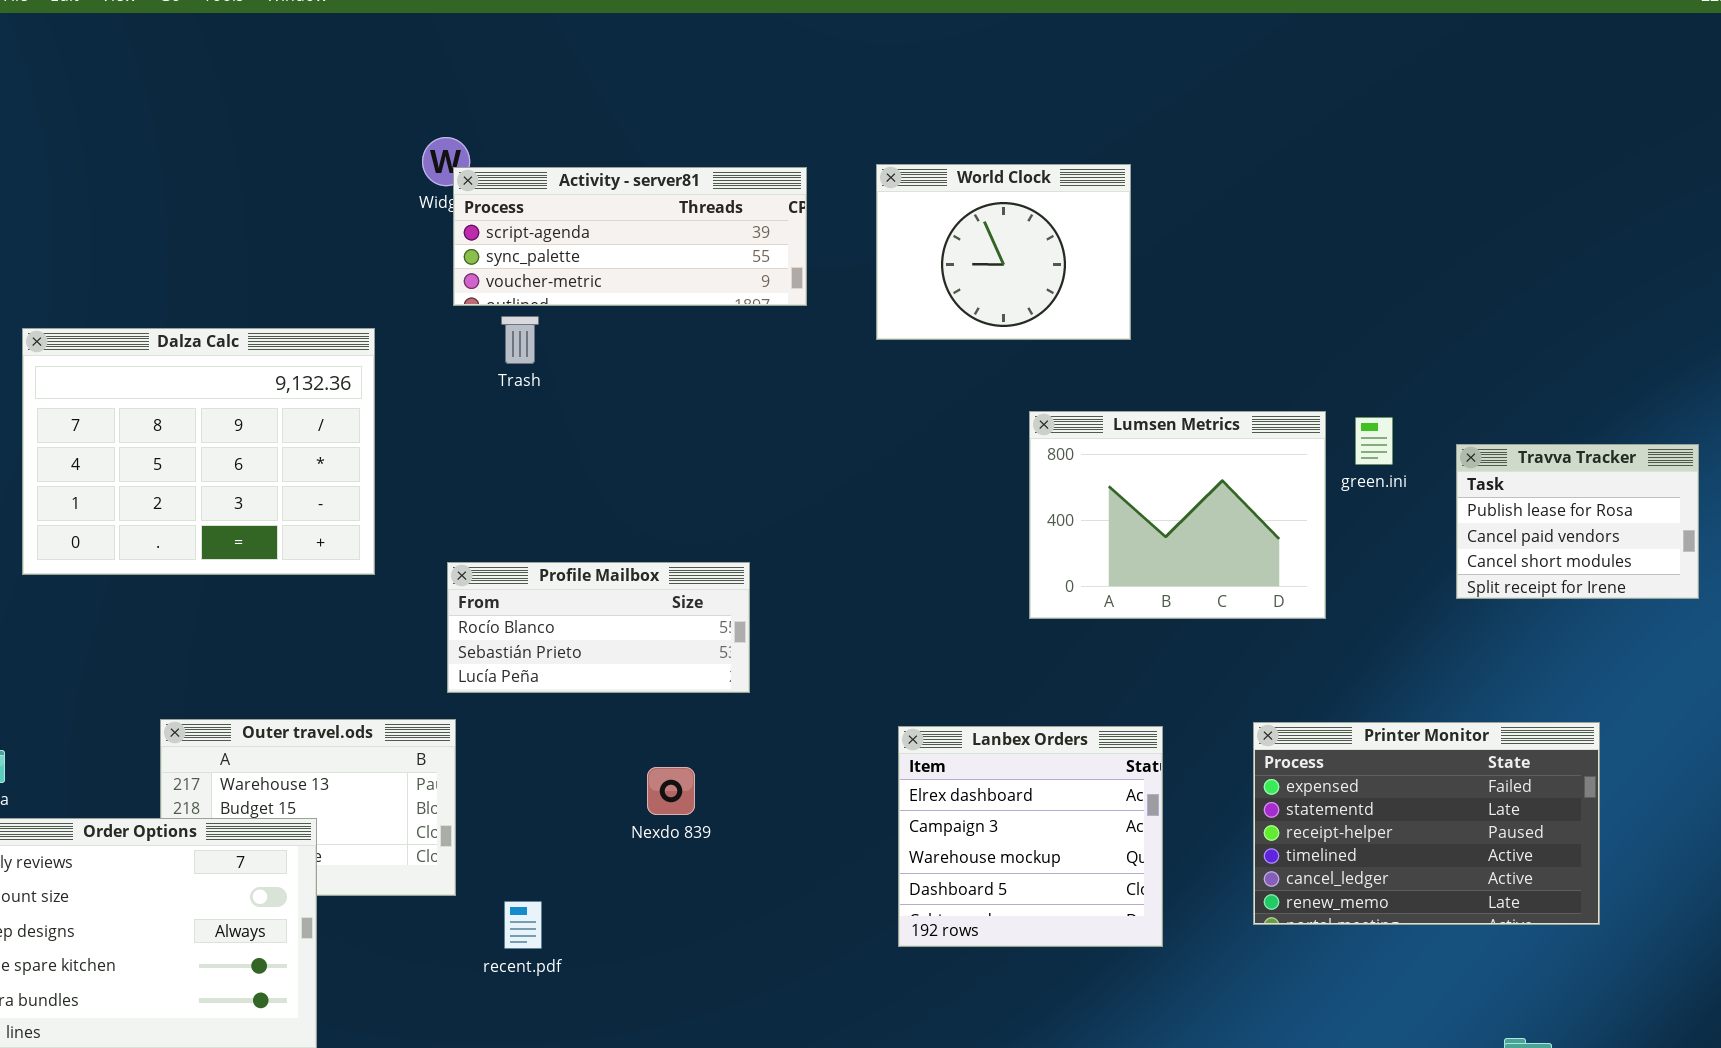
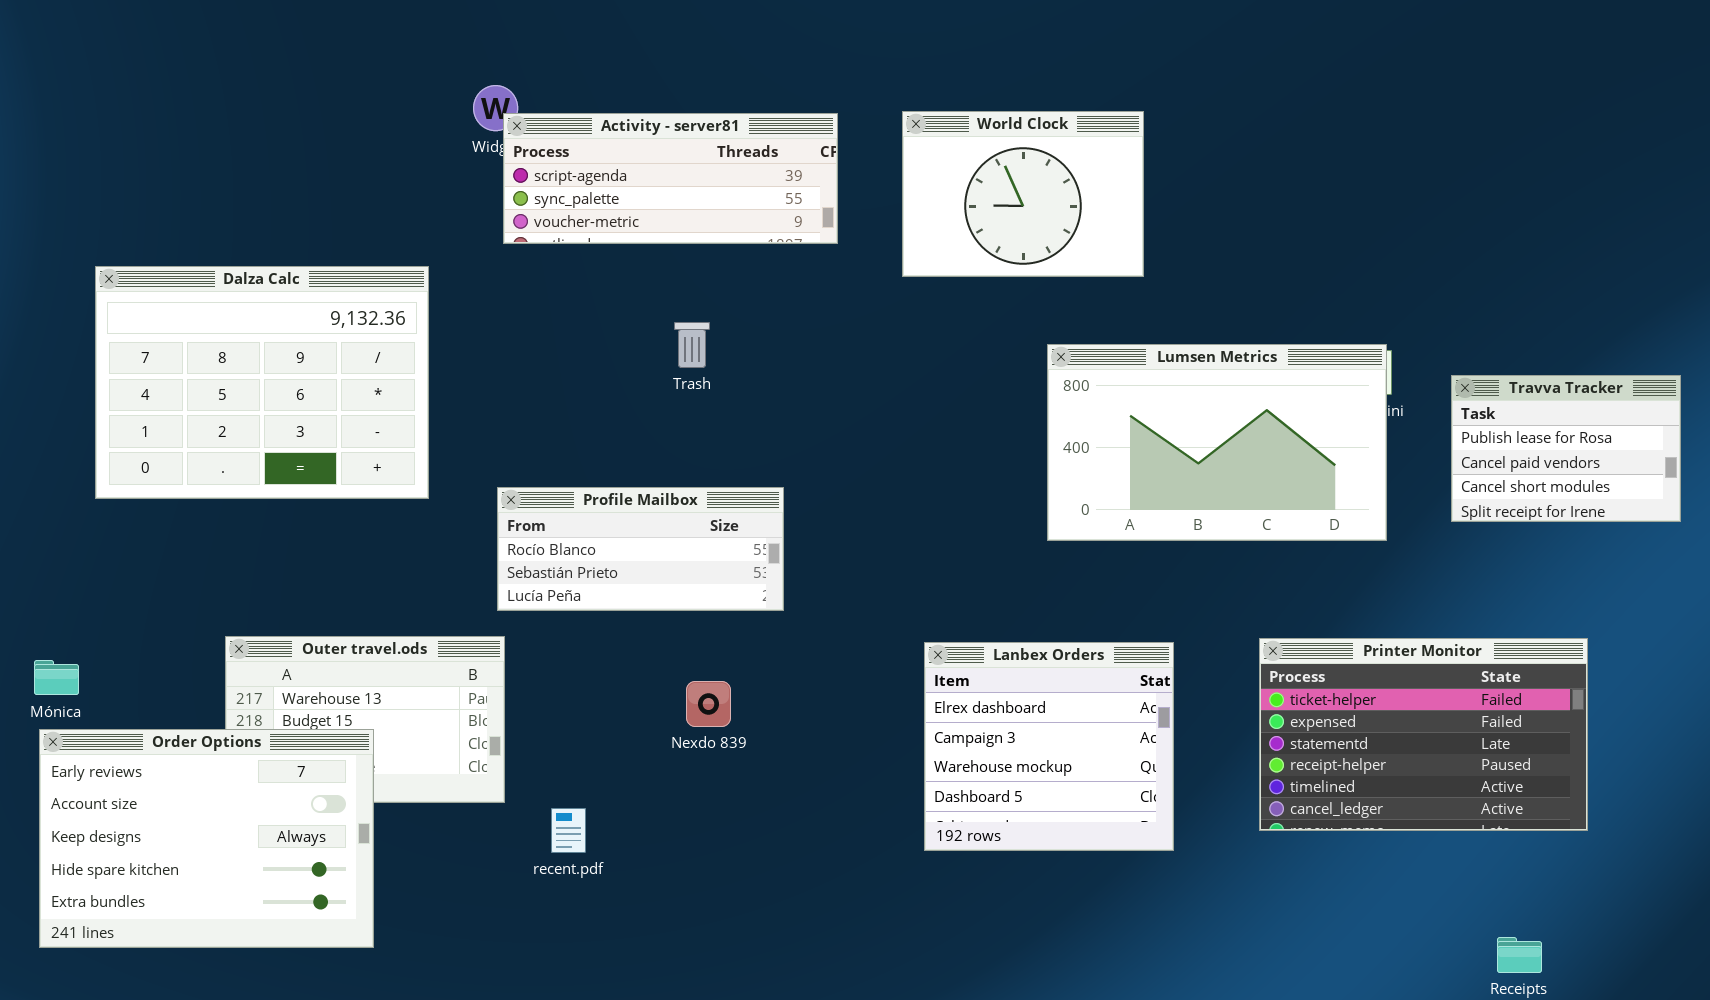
Trash: [501,316,539,364] -> [674,322,710,368], moved
Lumsen Metrics: [1029,411,1326,619] -> [1047,344,1387,541], resized
Printer Monitor: [1253,722,1600,925] -> [1259,638,1588,831], scrolled up 1 row

